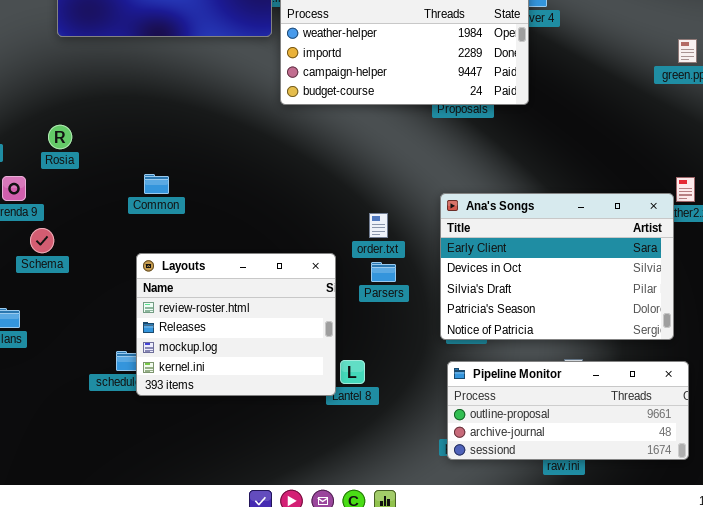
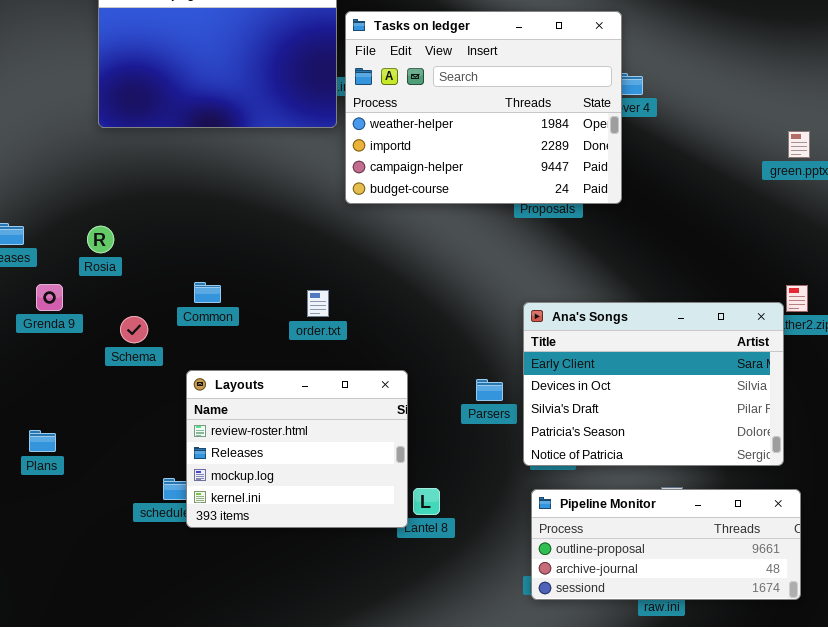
order.txt: [369,213,388,238] -> [307,290,329,317], moved
Schema: [30,228,54,253] -> [120,316,148,343], moved
Parsers: [371,262,396,282] -> [476,379,503,401], moved

